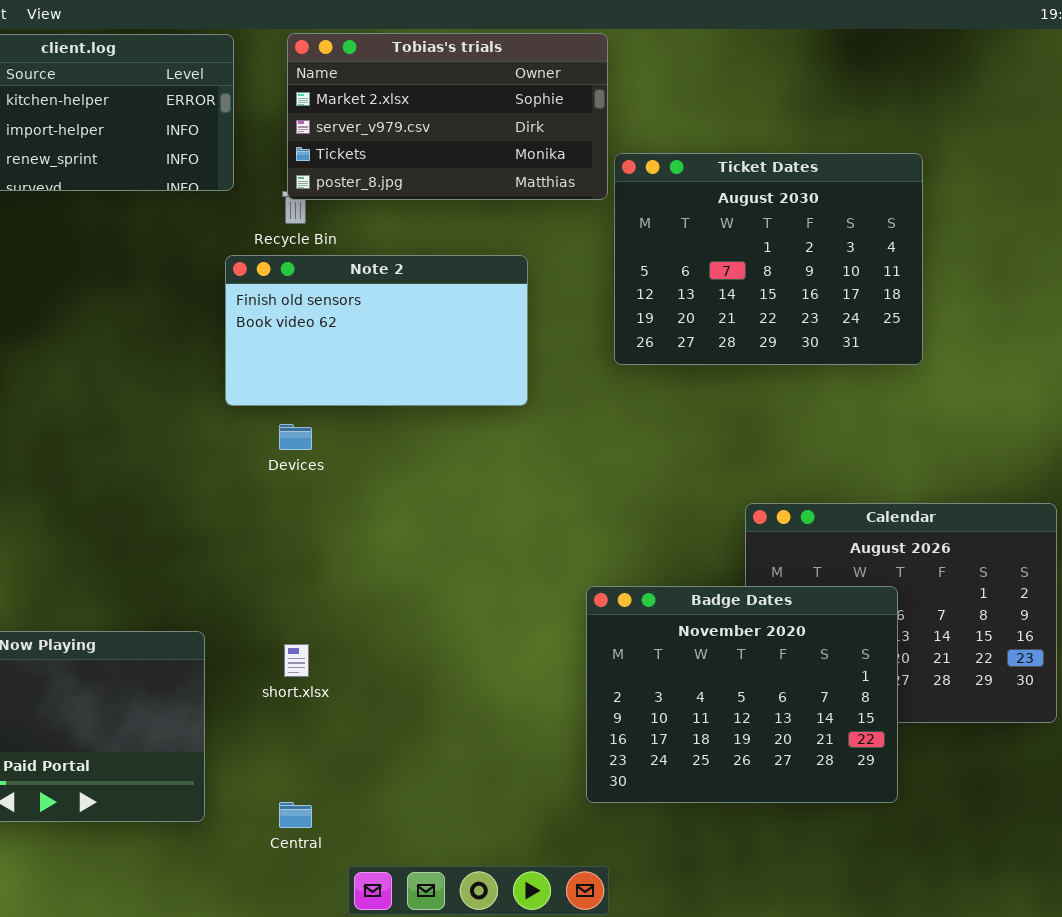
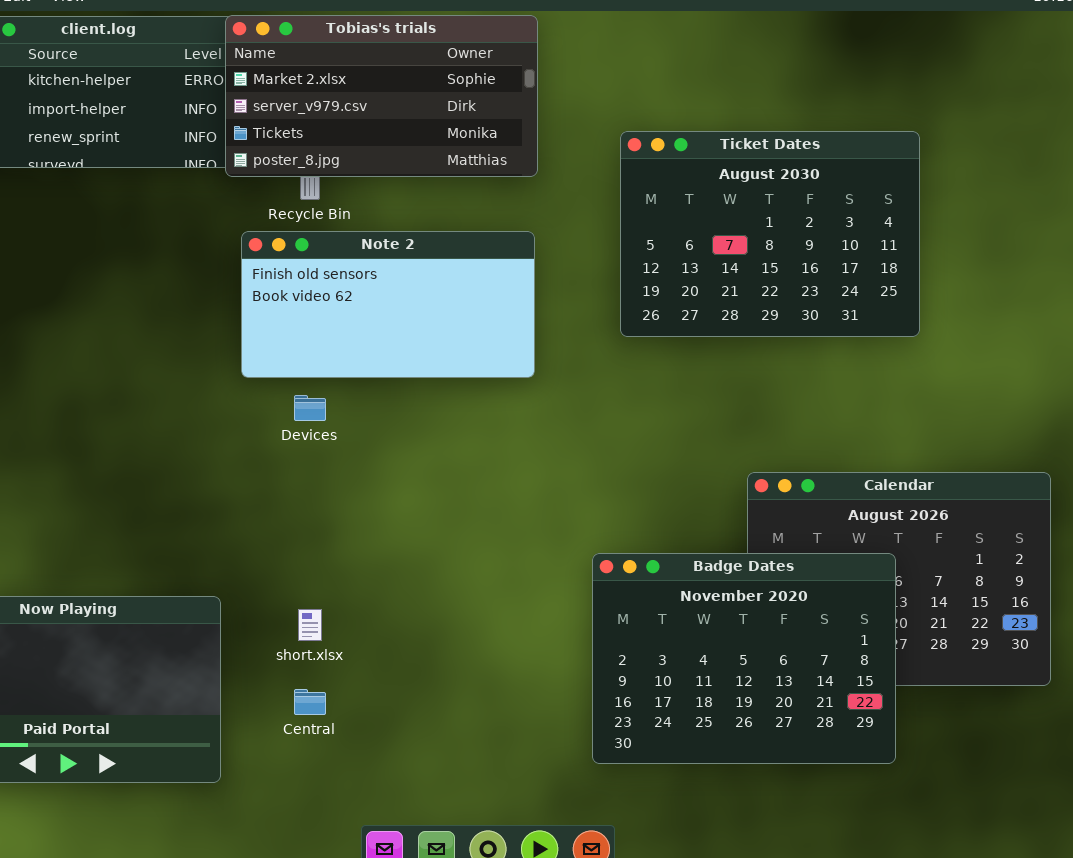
Tobias's trials: [287,33,608,200] -> [225,15,538,177], moved
Central: [279,802,312,828] -> [294,689,326,715], moved

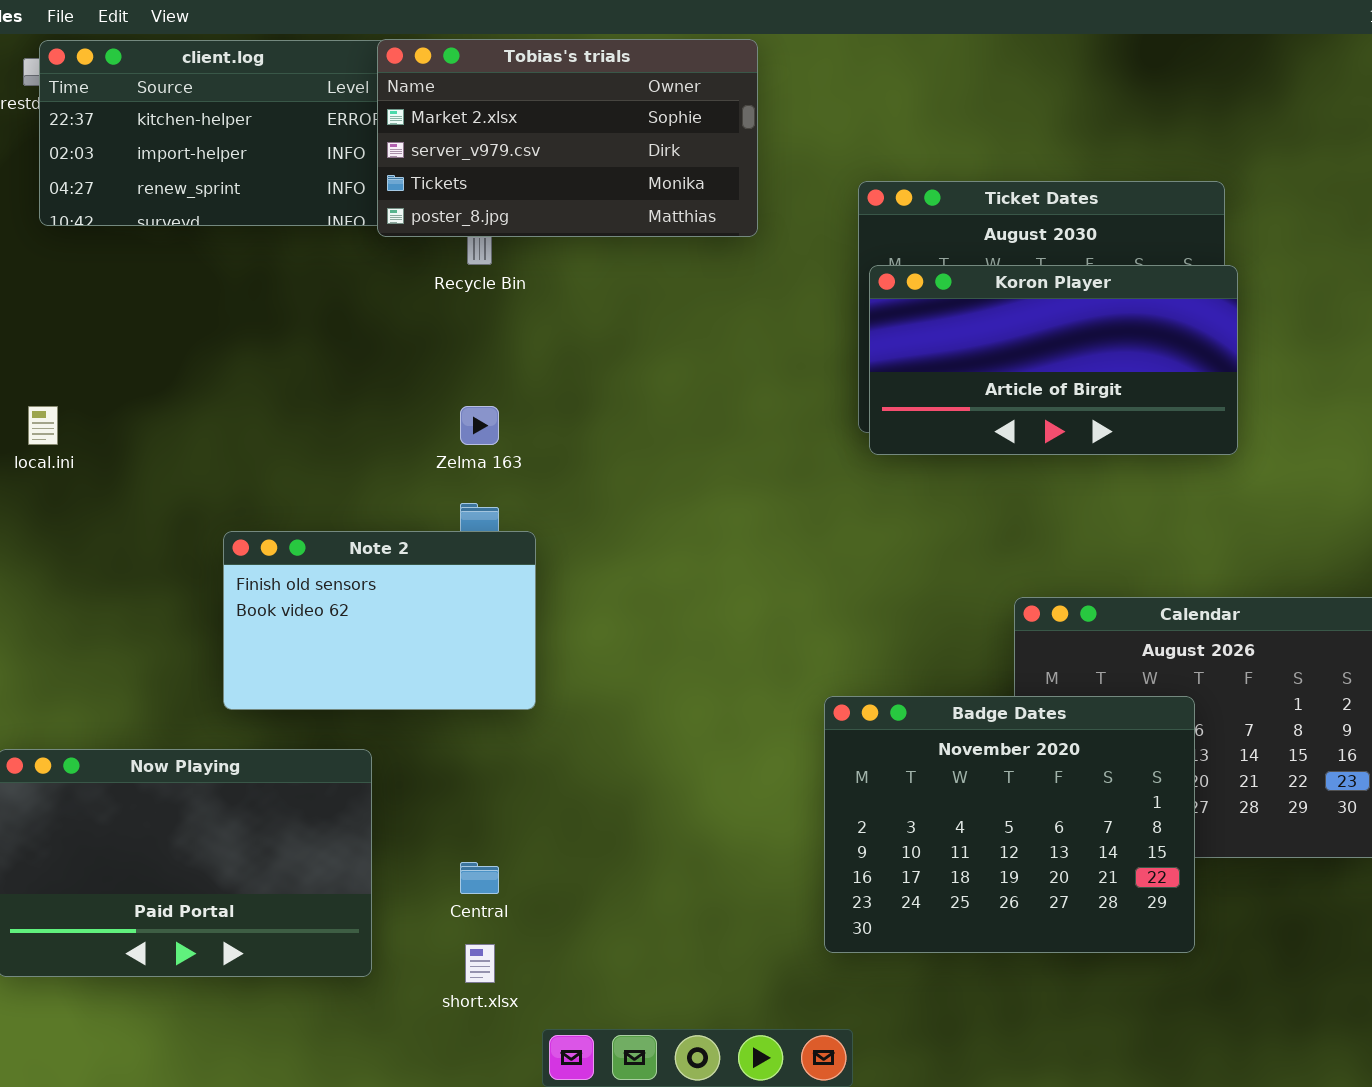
Koron Player: none -> [869,265,1238,455], opened
Note 2: [241,231,535,378] -> [223,531,536,710], moved, resized
short.xlsx: [298,609,322,641] -> [465,944,495,983], moved

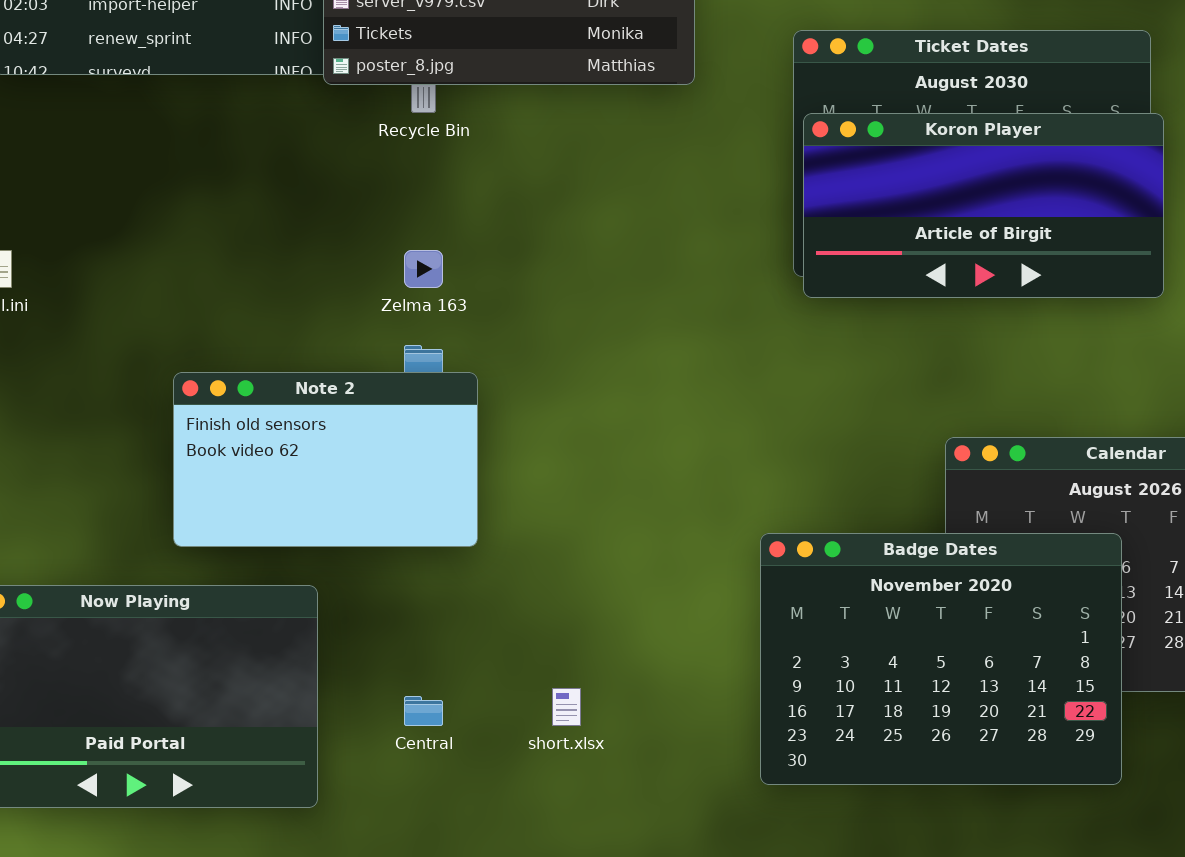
short.xlsx: [465,944,495,983] -> [552,688,581,726], moved

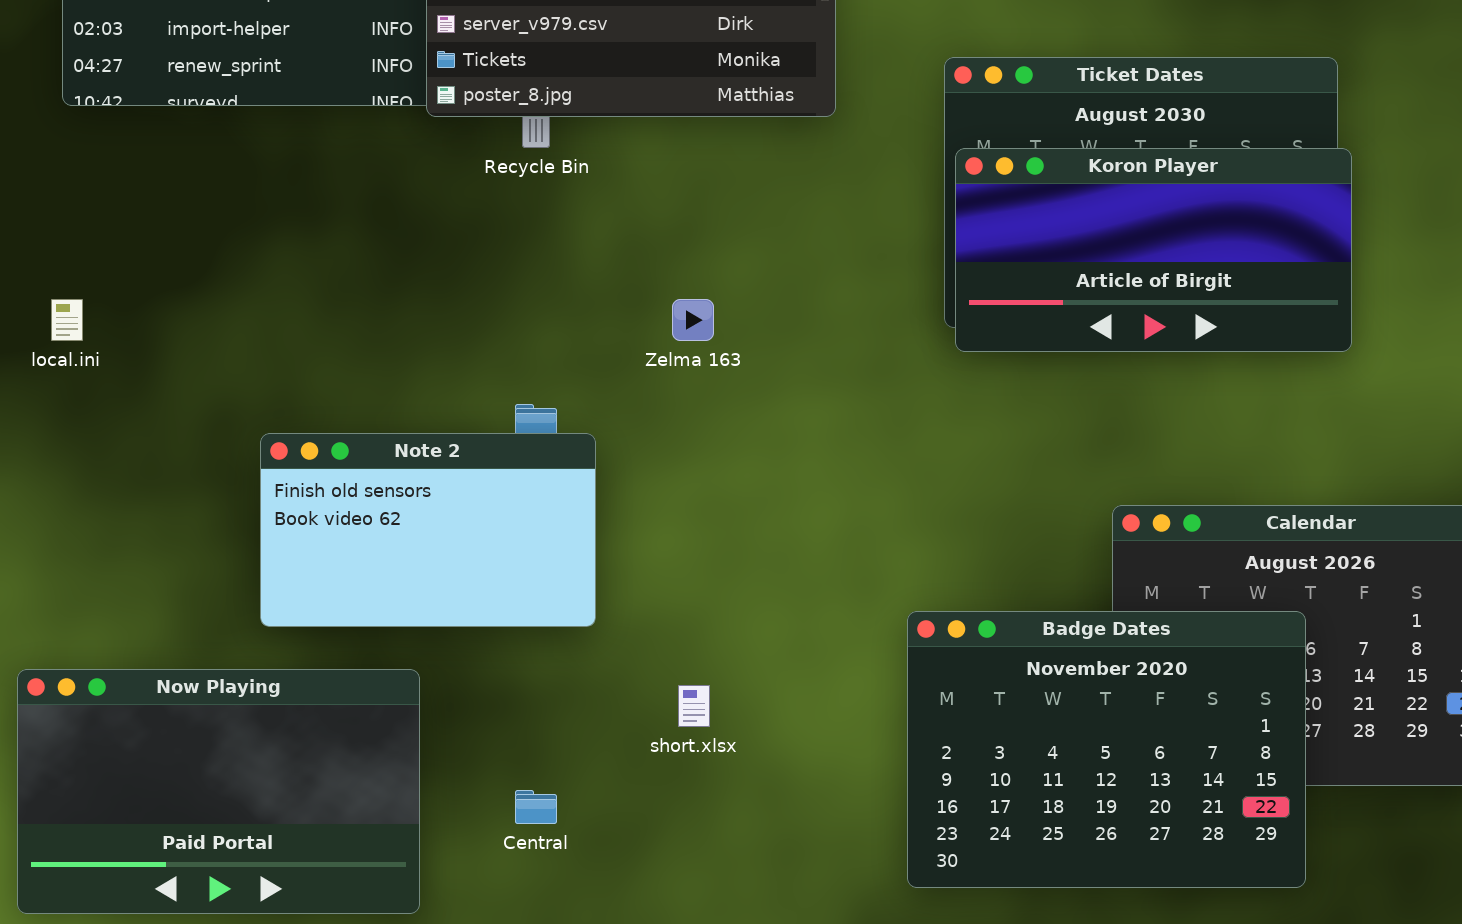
Zelma 163: [404,250,443,288] -> [672,299,714,341], moved
short.xlsx: [552,688,581,726] -> [678,685,710,727], moved

